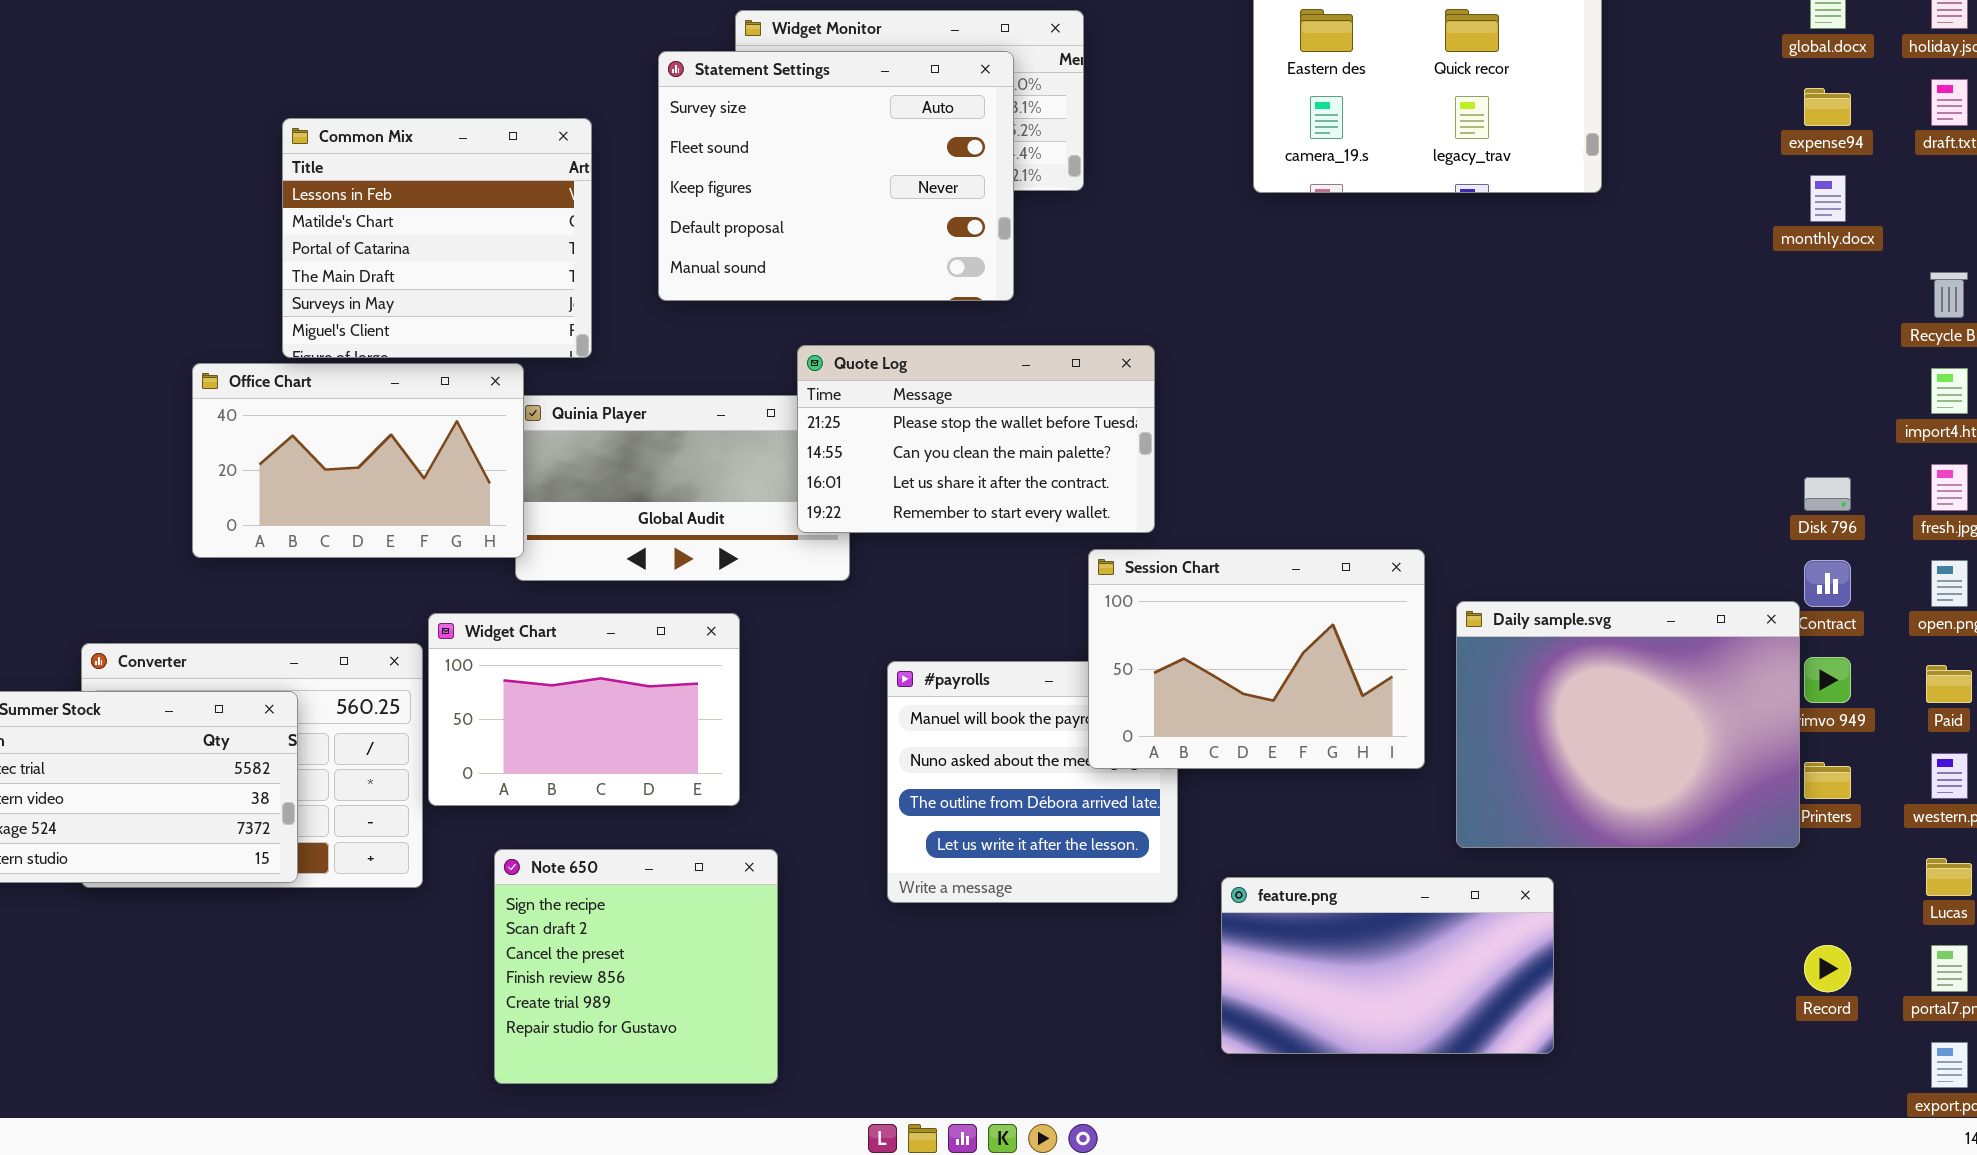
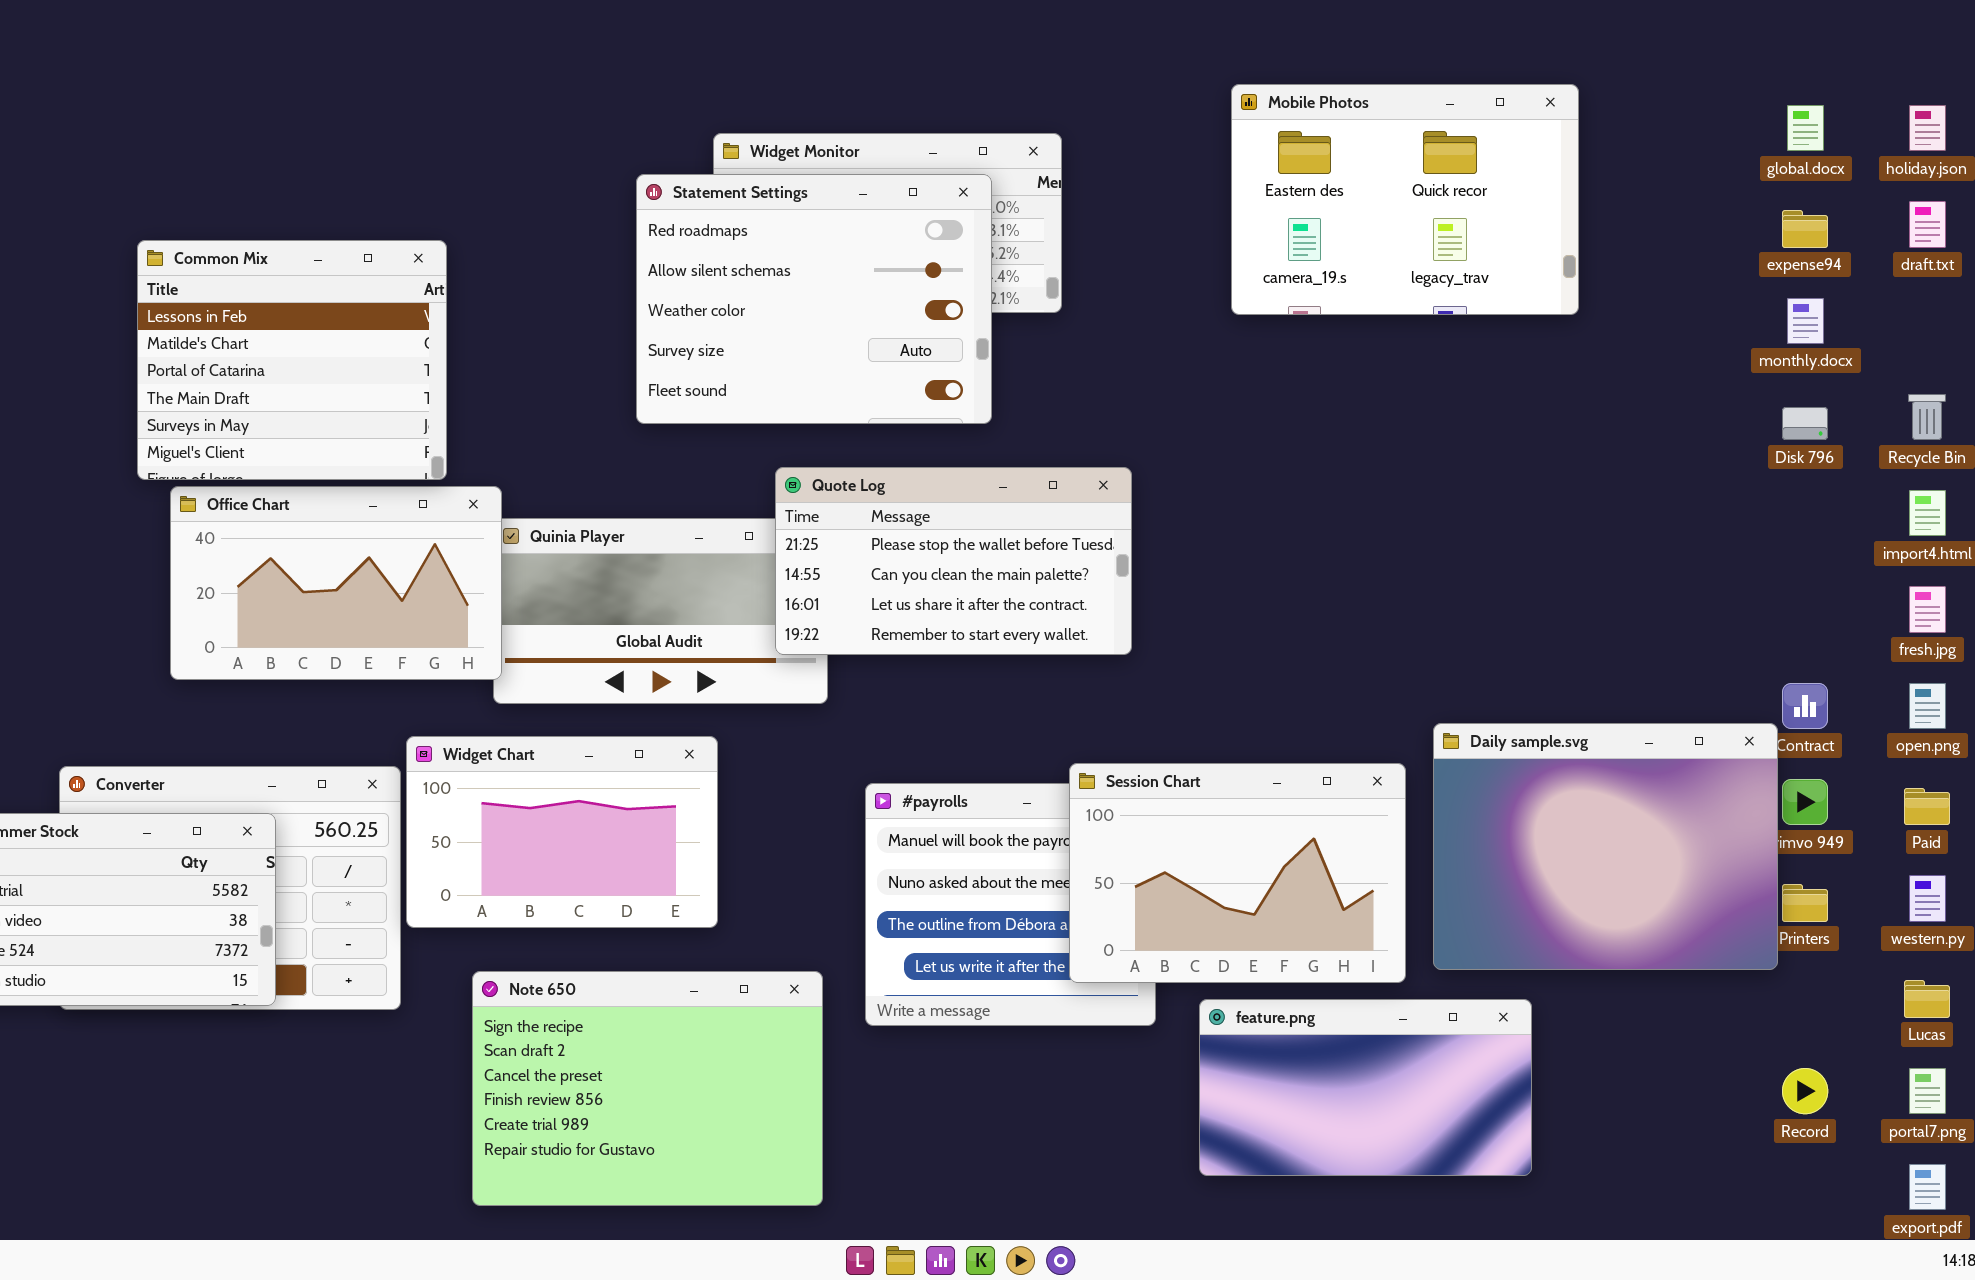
Statement Settings: [658,51,1014,301] -> [636,174,992,424], scrolled up 3 rows
Common Mix: [282,118,592,358] -> [137,240,447,480], moved
Disk 796: [1804,477,1851,511] -> [1782,407,1828,440], moved
Session Chart: [1088,549,1425,769] -> [1069,763,1406,983], moved
Note 650: [494,849,778,1084] -> [472,971,823,1206], resized

